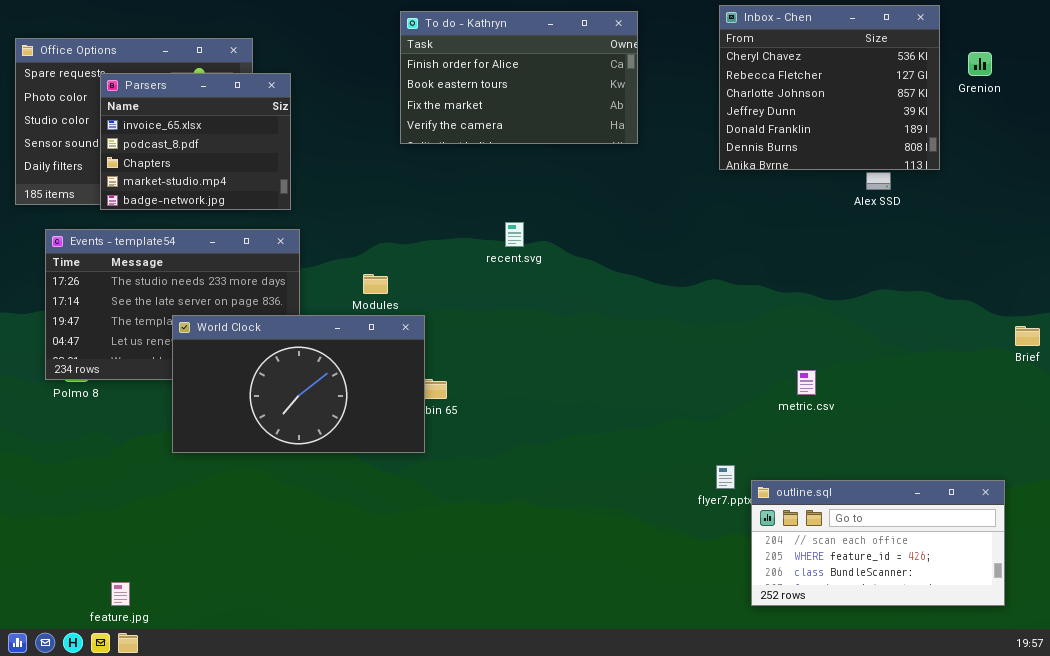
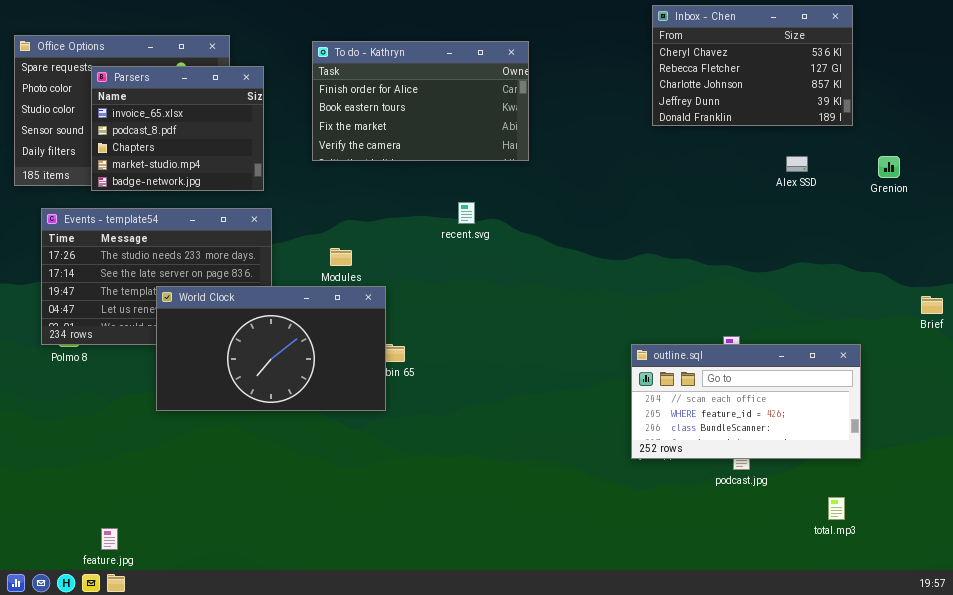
Inbox - Chen: [719,5,940,170] -> [652,5,853,126], resized
To do - Kathryn: [400,11,638,144] -> [312,41,529,161], moved
Grenion: [968,52,992,76] -> [878,156,900,178], moved
outline.sql: [751,480,1005,606] -> [631,344,861,459], moved

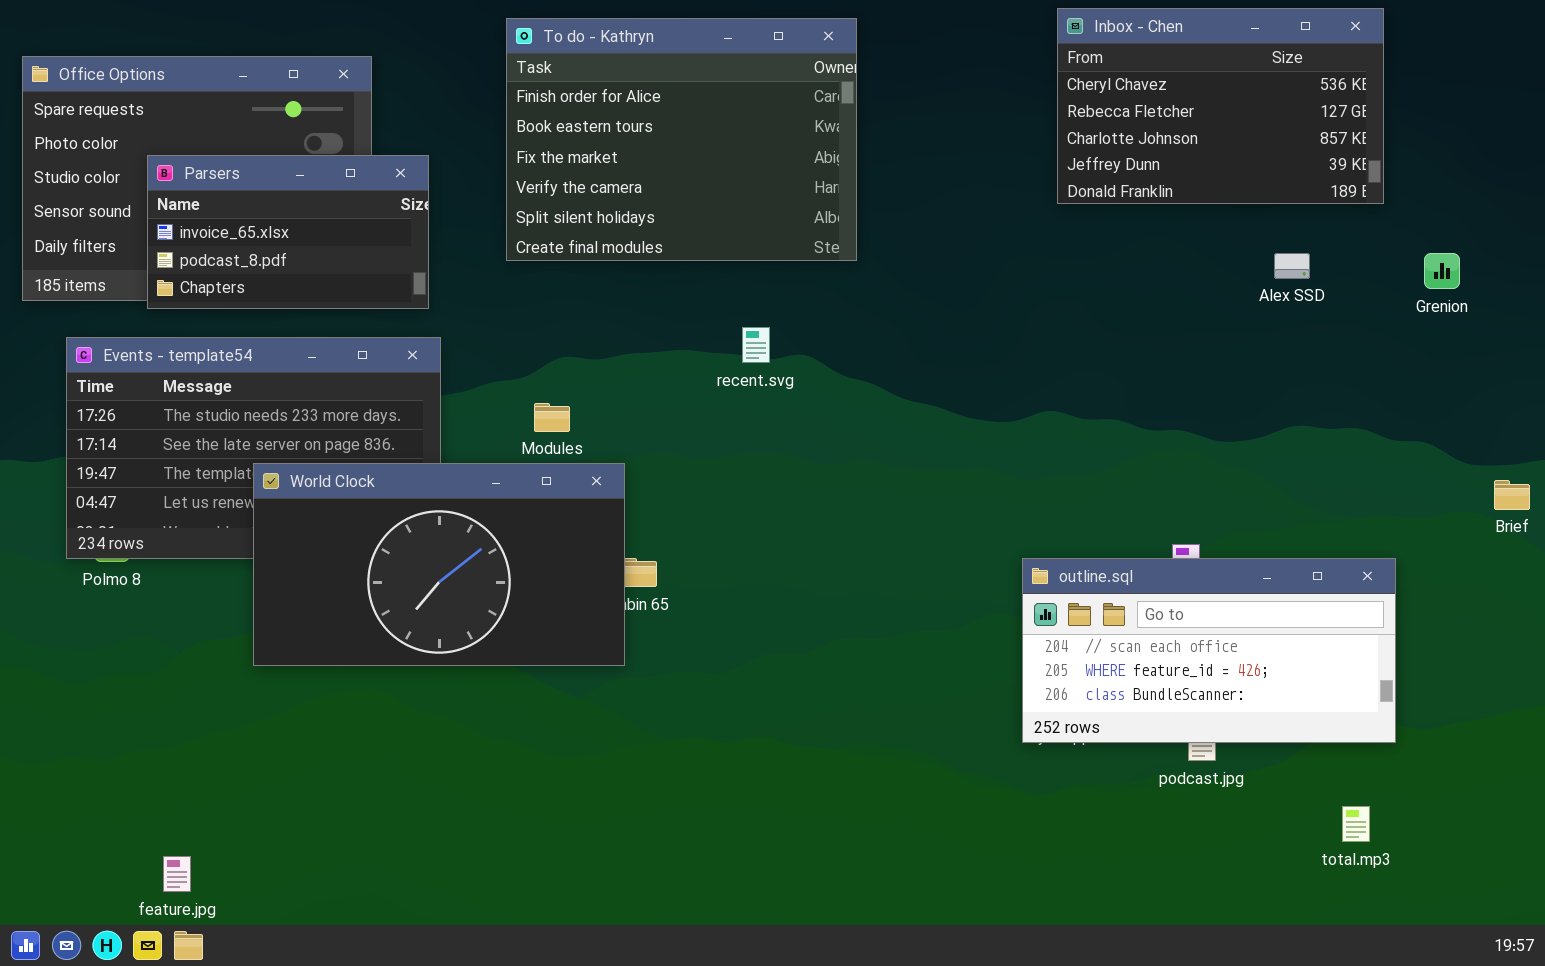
To do - Kathryn: [312,41,529,161] -> [506,18,857,261], resized
Parsers: [91,66,264,191] -> [147,155,429,309], resized

